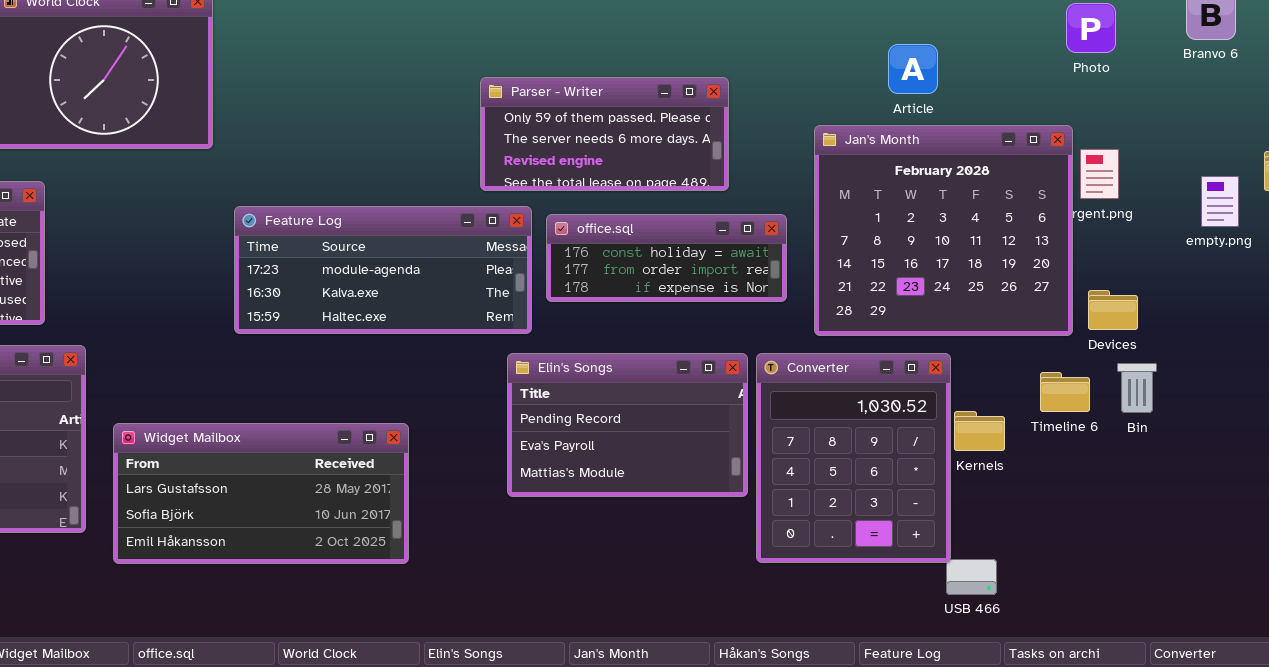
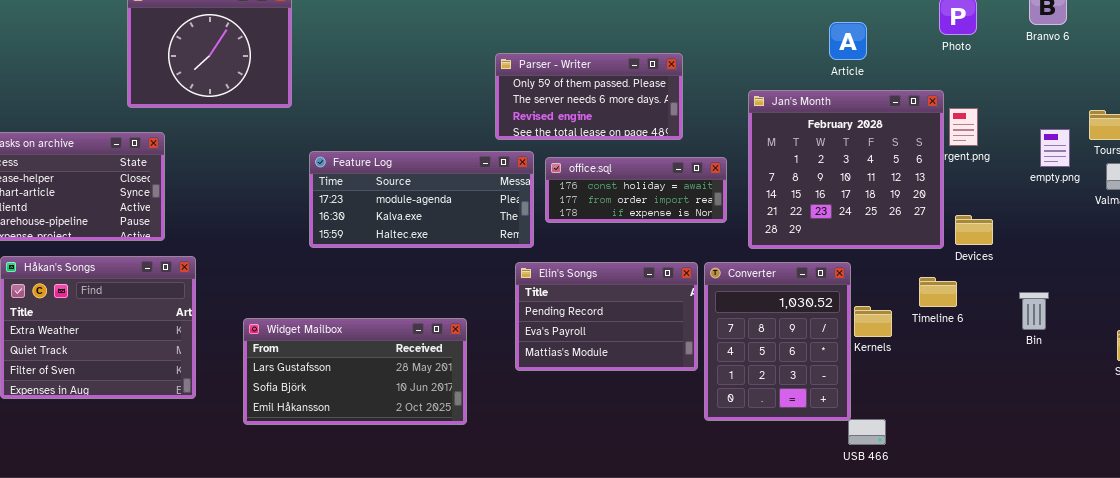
Article: [888,44,938,94] -> [829,22,867,60], moved
Bin: [1117,363,1157,413] -> [1019,292,1049,330], moved
Widget Mailbox: [113,423,409,564] -> [243,318,467,425], moved

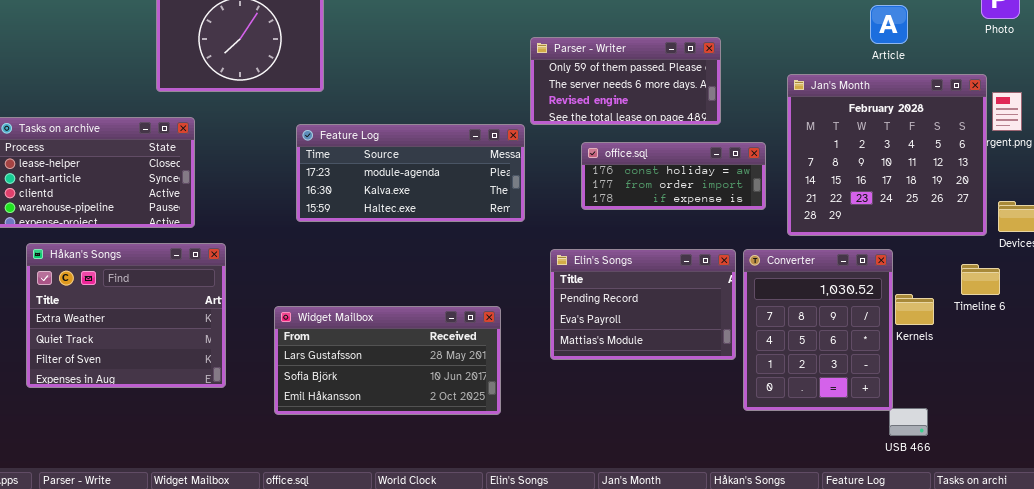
Feature Log: [309,151,534,248] -> [296,124,525,222], moved

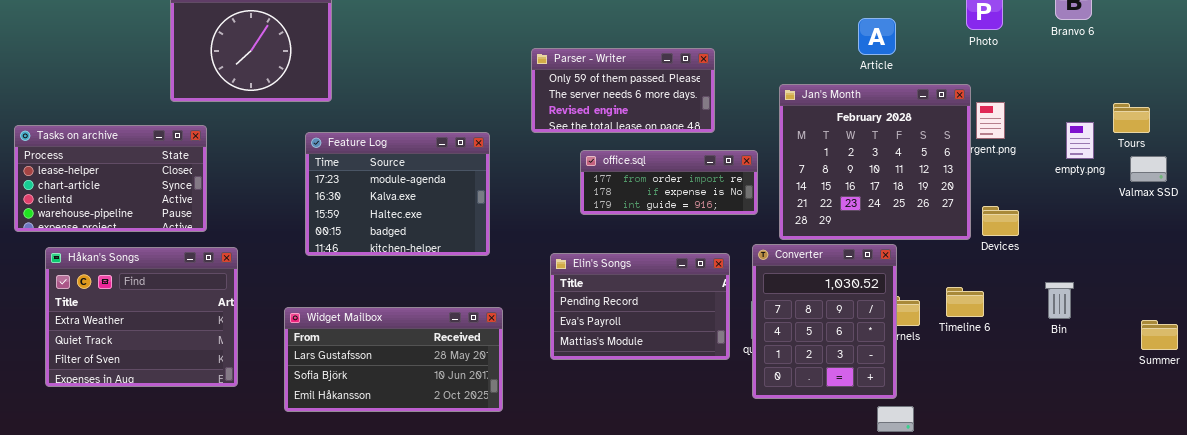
Feature Log: [296,124,525,222] -> [305,132,490,256], resized
office.sql: [581,142,766,210] -> [580,150,758,215], scrolled down 1 row
Converter: [743,249,893,411] -> [752,244,897,399], moved
Timeline 6: [961,264,1000,295] -> [946,287,984,317], moved

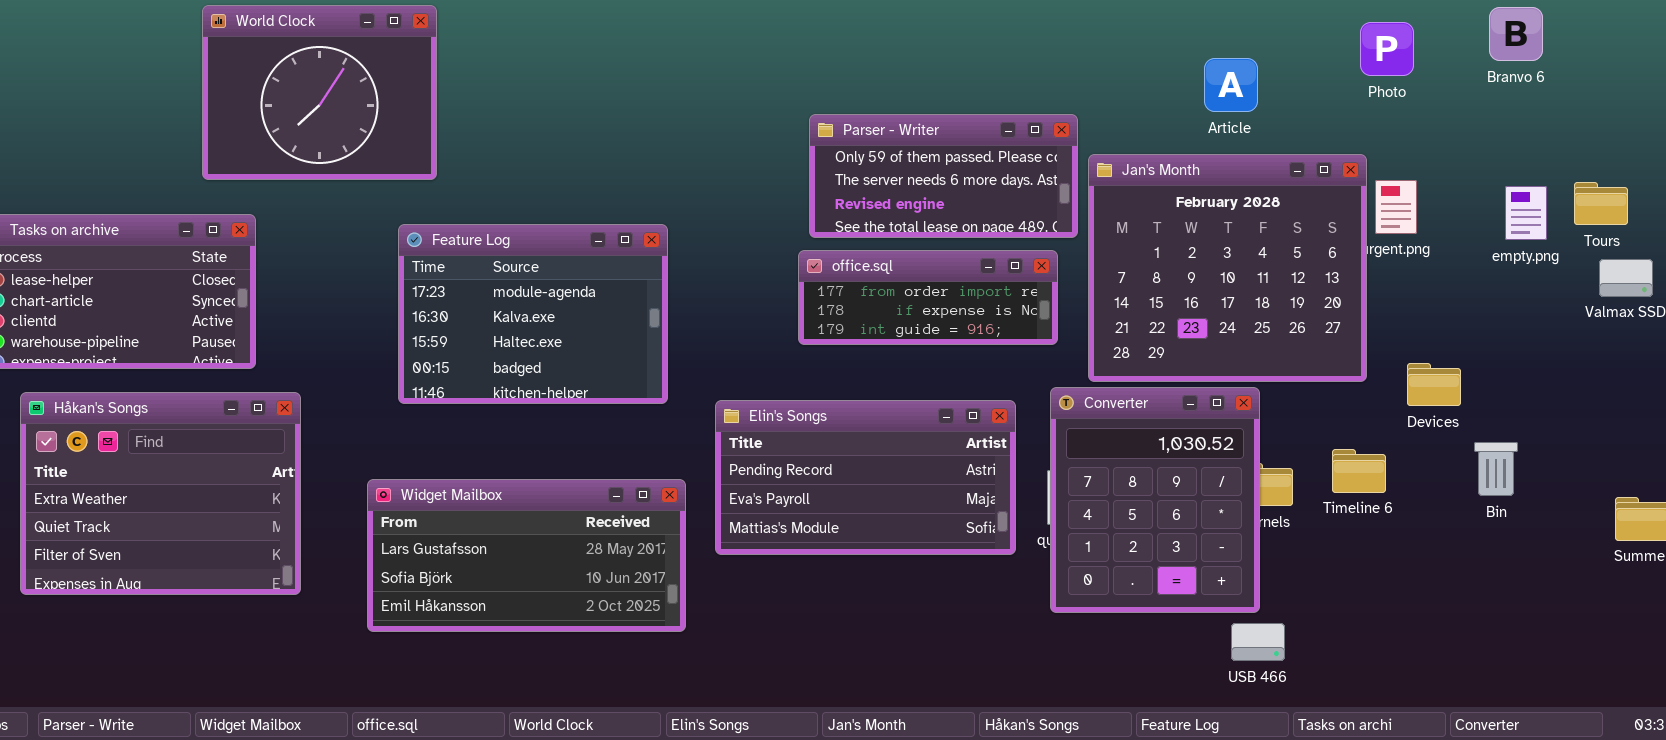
Parser - Writer: [531,48,715,133] -> [809,114,1078,238], moved
empty.png: [1066,122,1094,159] -> [1505,186,1547,240], moved
Devices: [982,206,1019,236] -> [1407,363,1461,406], moved
Elin's Songs: [550,253,730,360] -> [715,400,1016,555], resized

